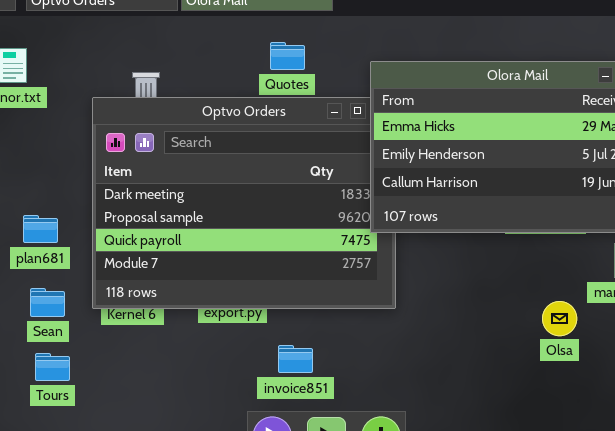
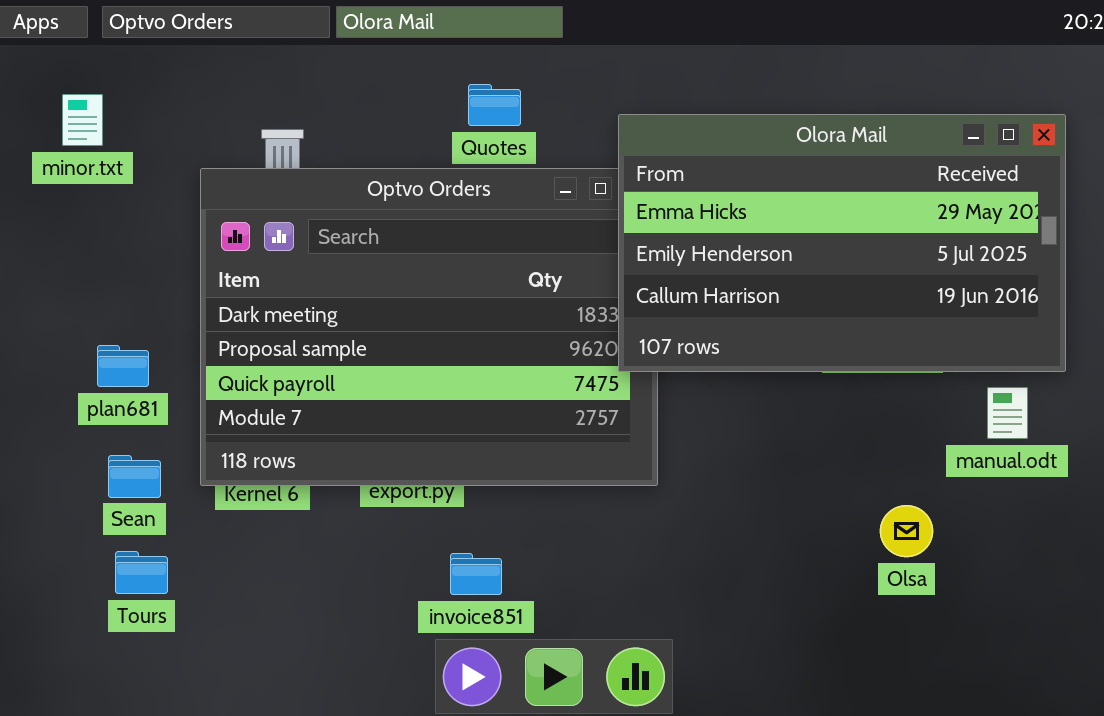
Olsa: [542,301,577,336] -> [880,505,933,557], moved
invoice851: [278,345,313,373] -> [450,553,502,595], moved

